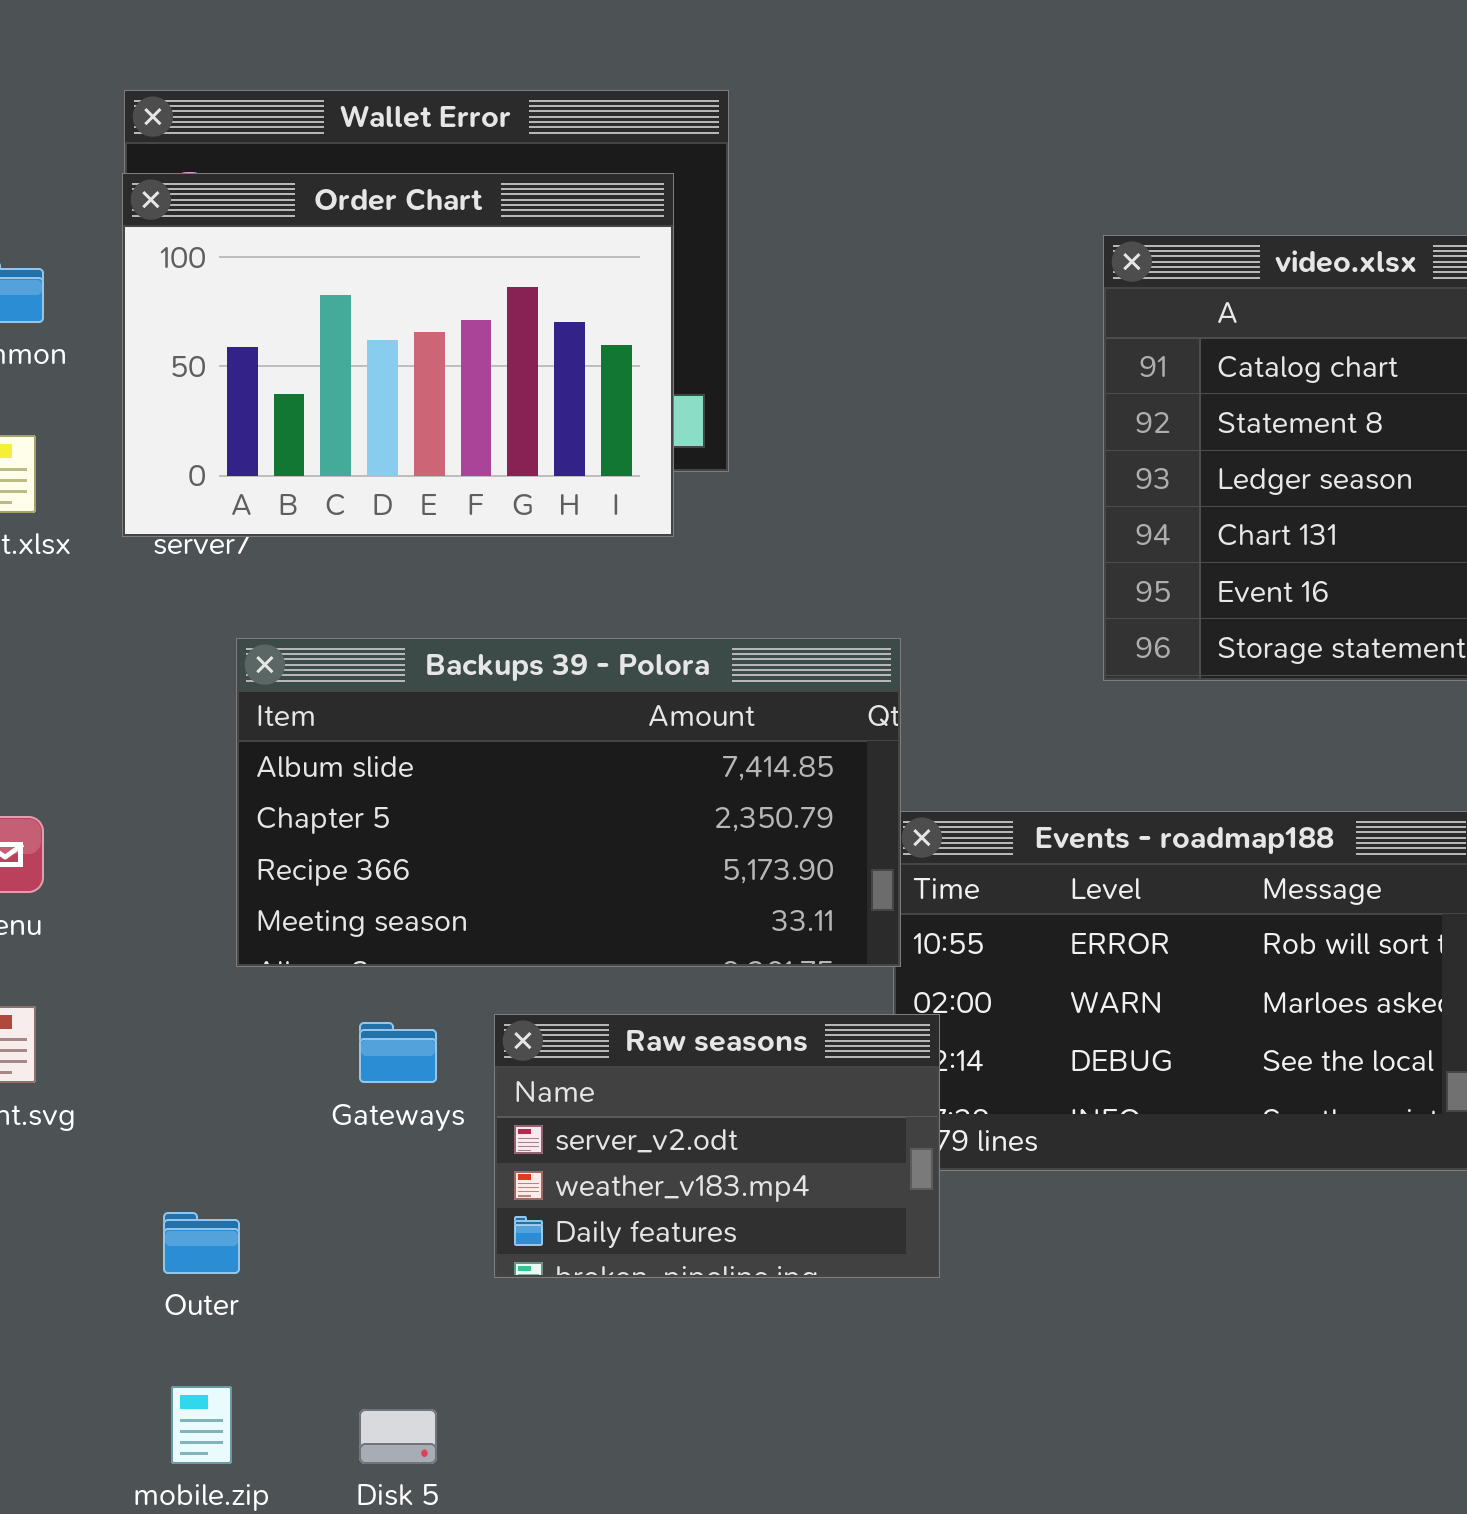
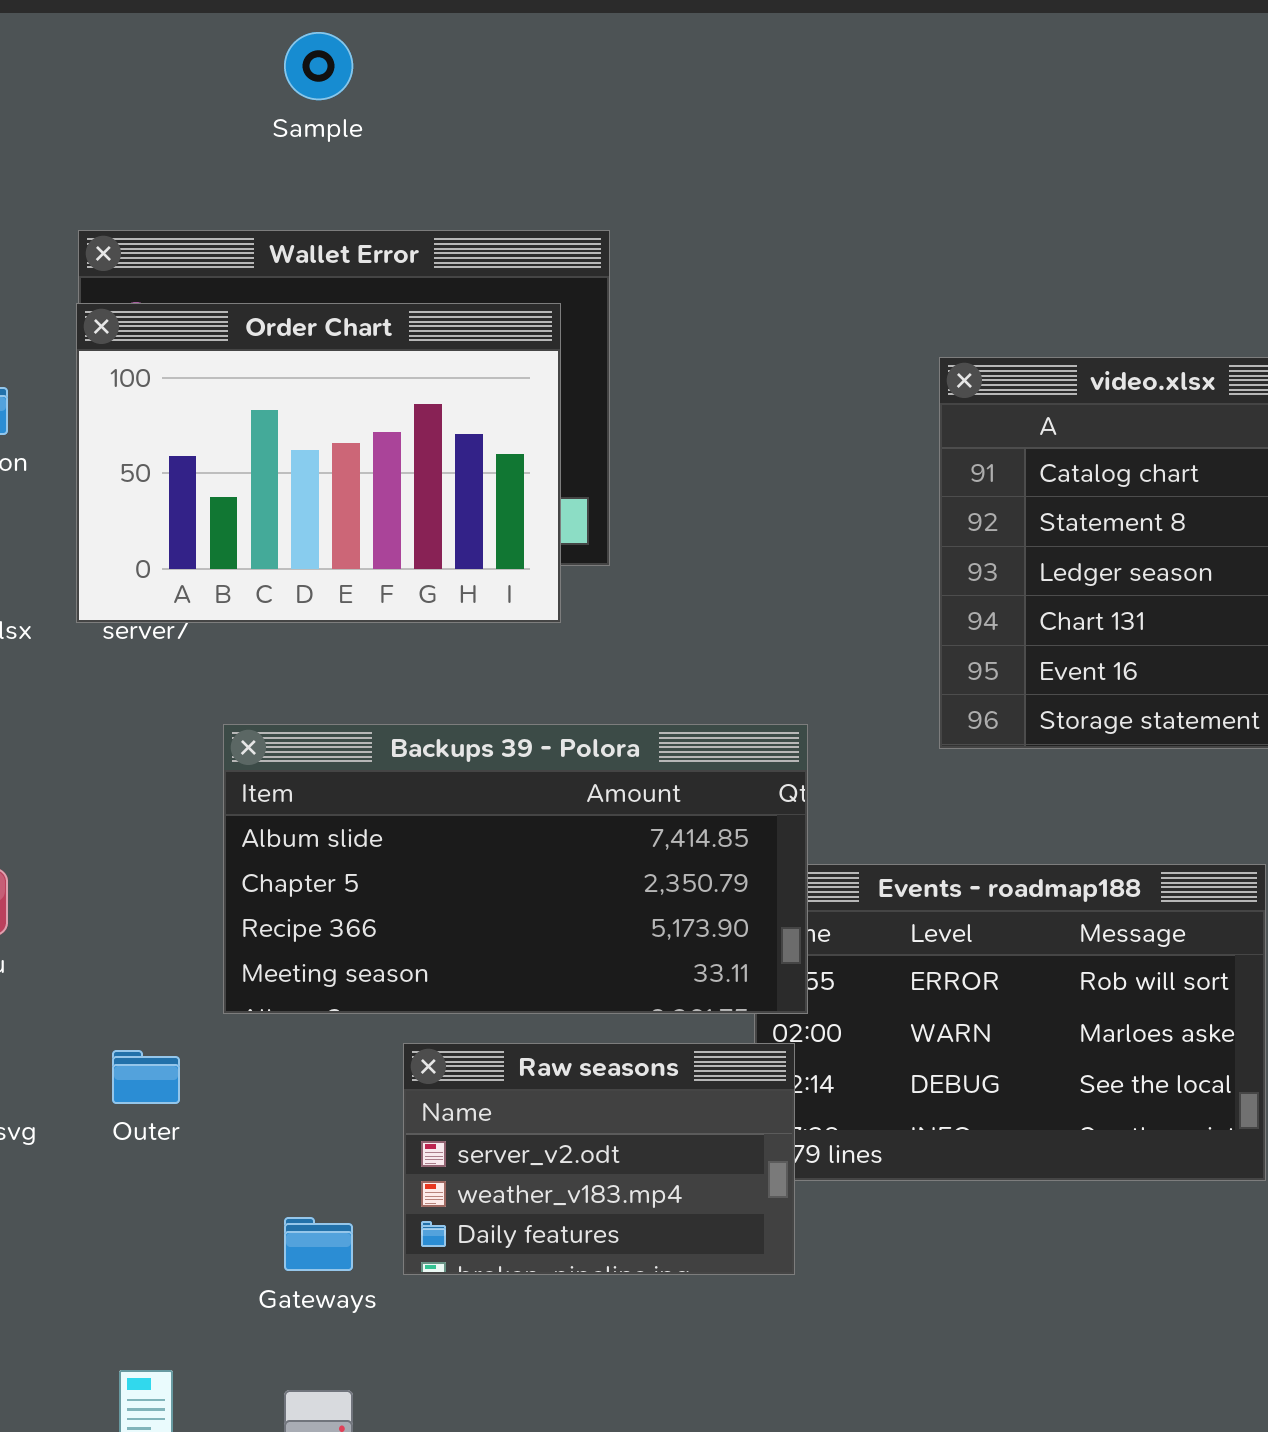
Backups 39 - Polora: [236,638,901,967] -> [223,724,808,1014], moved
Gateways: [359,1022,437,1083] -> [284,1217,353,1271], moved
Outer: [163,1212,240,1274] -> [112,1050,180,1104], moved

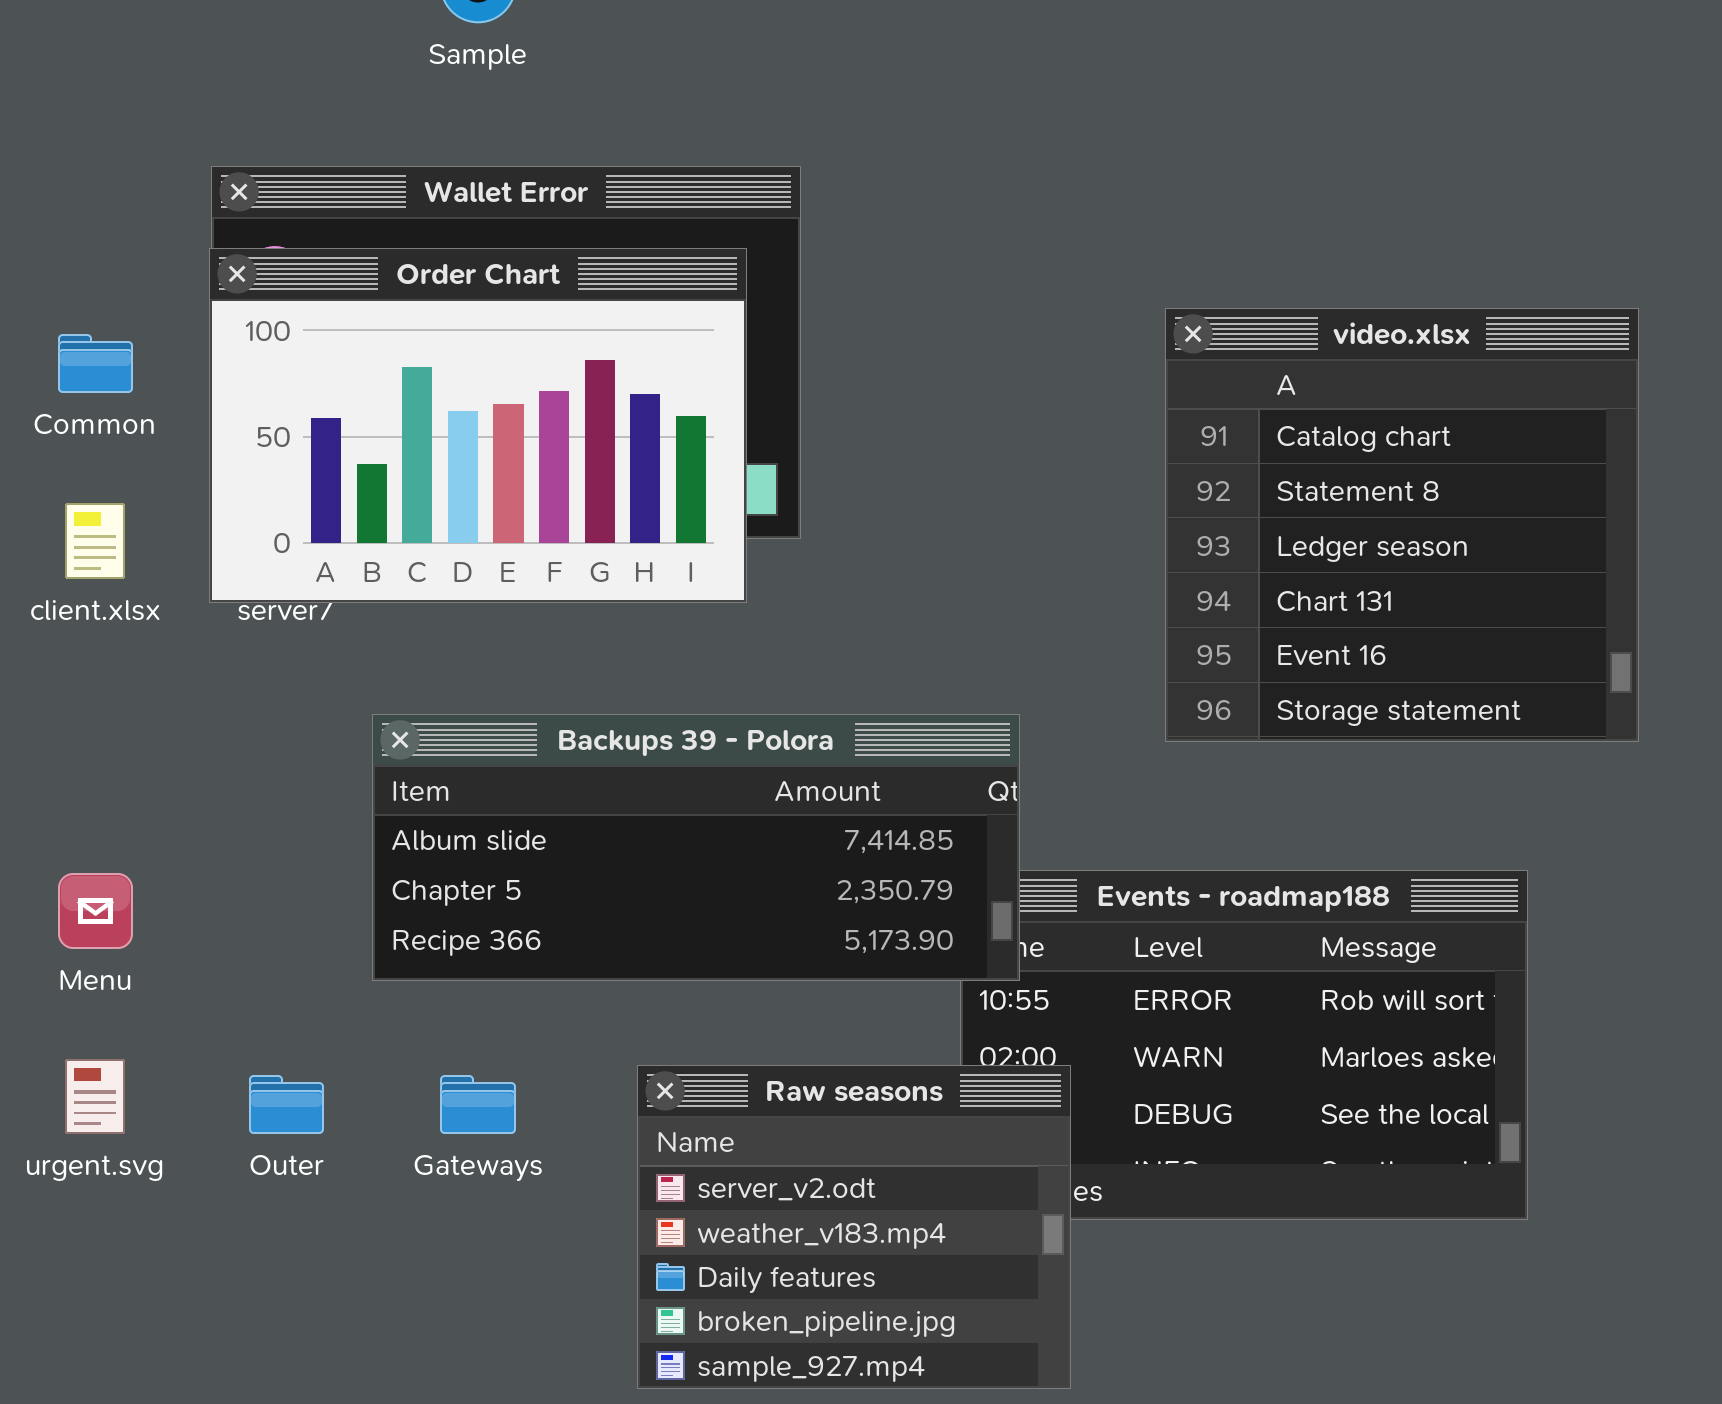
Backups 39 - Polora: [223,724,808,1014] -> [372,714,1020,981], resized
Raw seasons: [403,1043,795,1275] -> [637,1065,1071,1389], moved, resized
Gateways: [284,1217,353,1271] -> [440,1075,516,1134], moved

